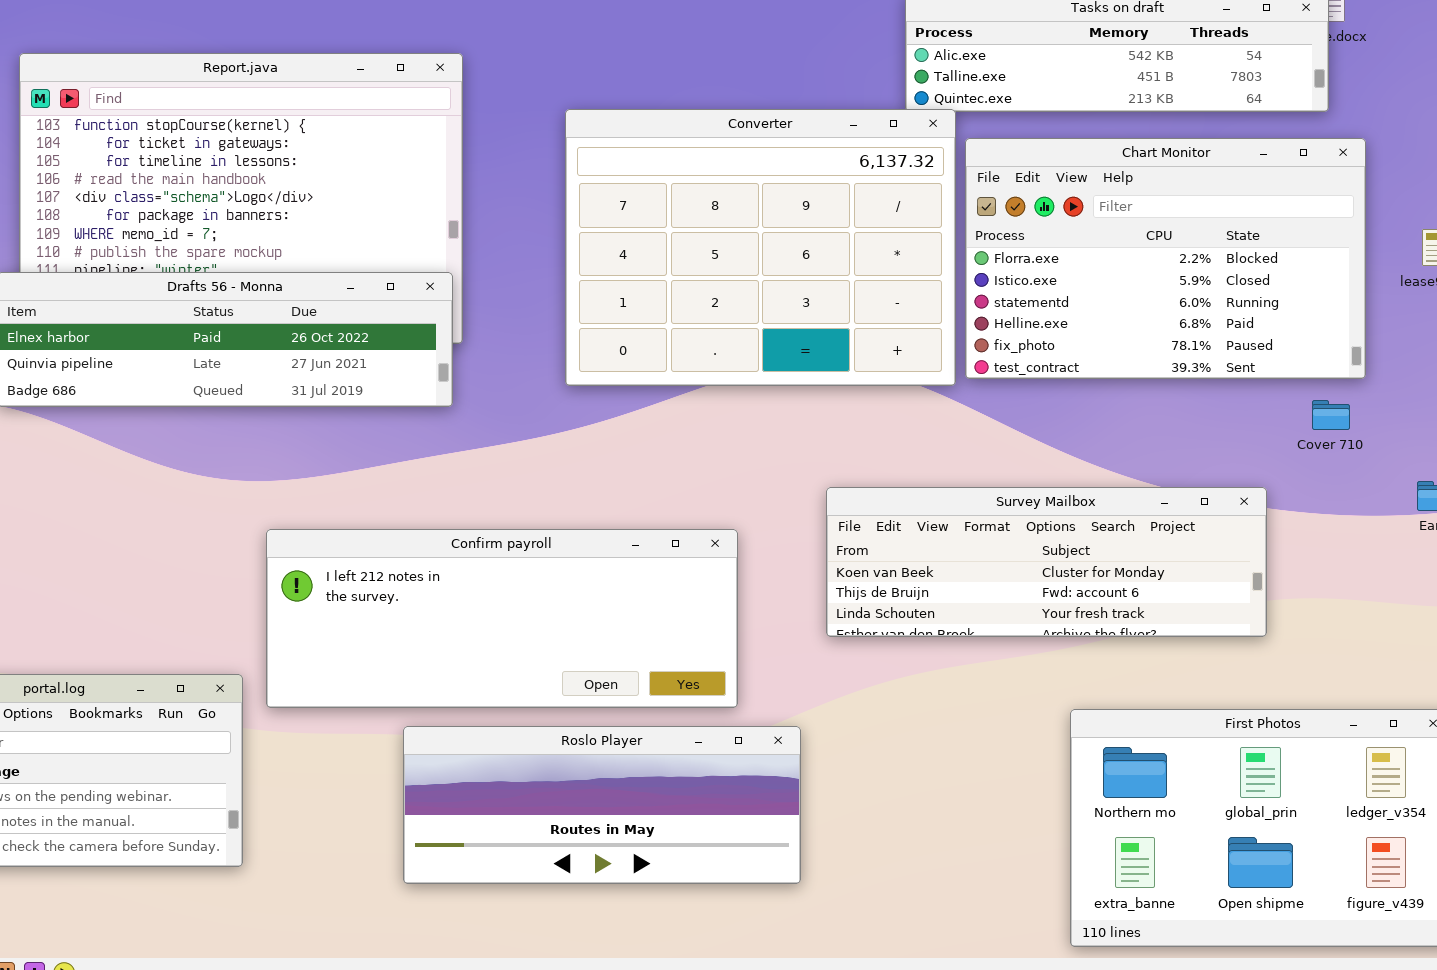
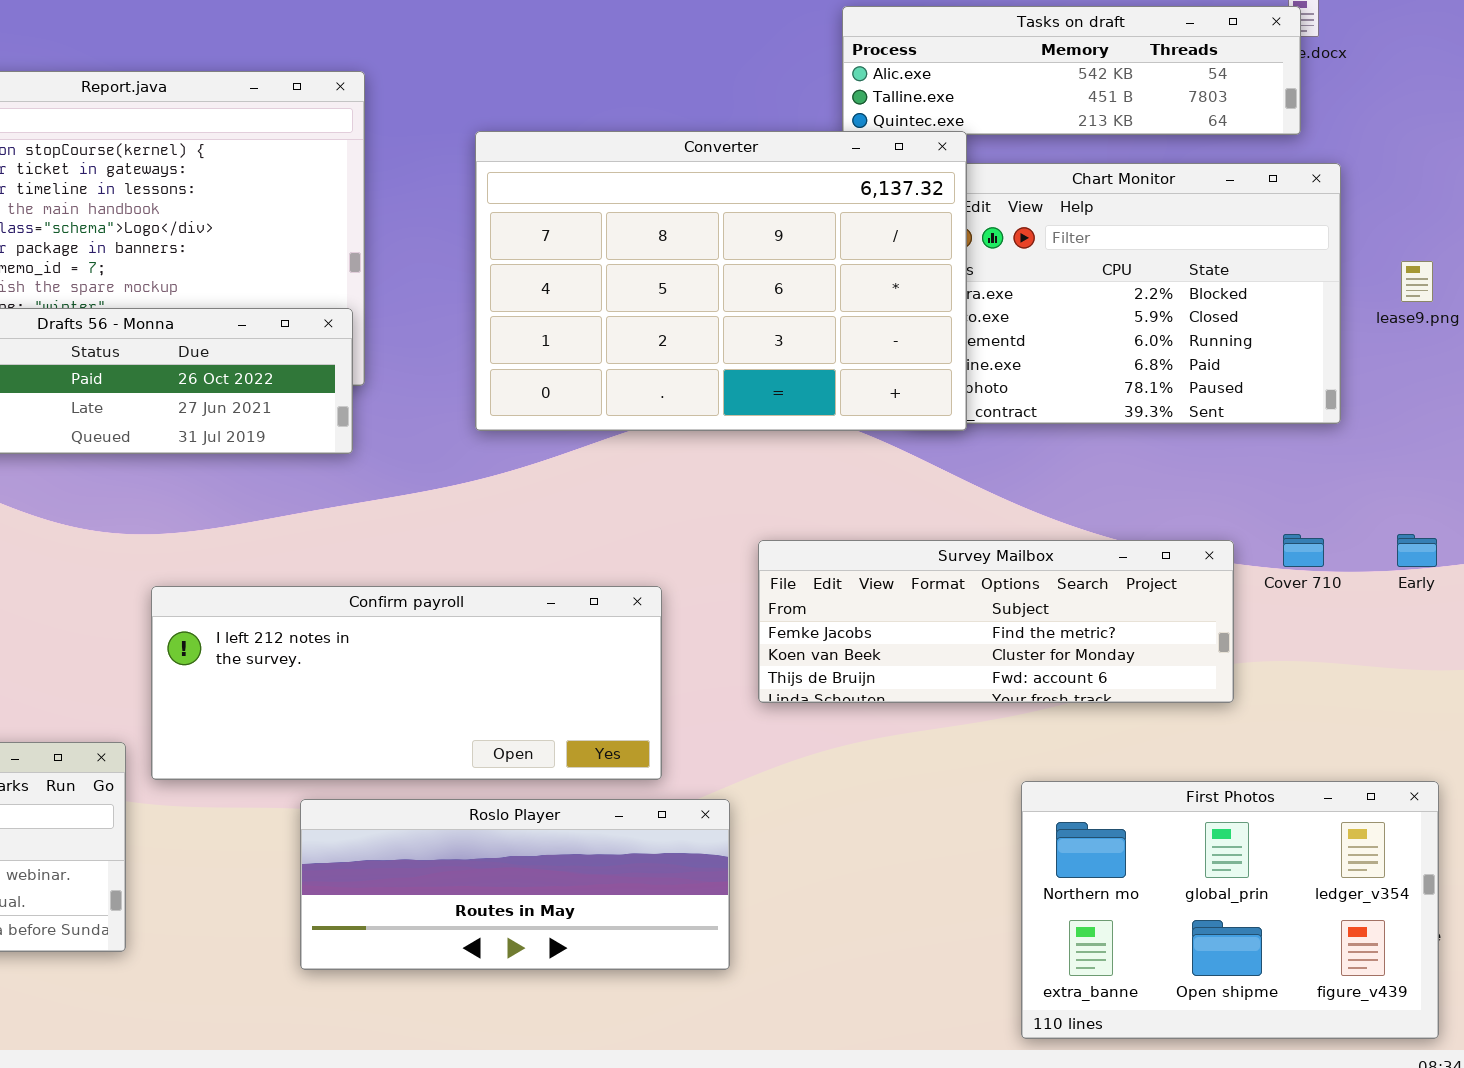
Converter: [565,109,956,386] -> [475,131,967,431], resized
Cover 710: [1312,400,1350,430] -> [1283,534,1324,567], moved
Survey Mailbox: [826,487,1267,637] -> [758,540,1234,703], scrolled up 1 row

